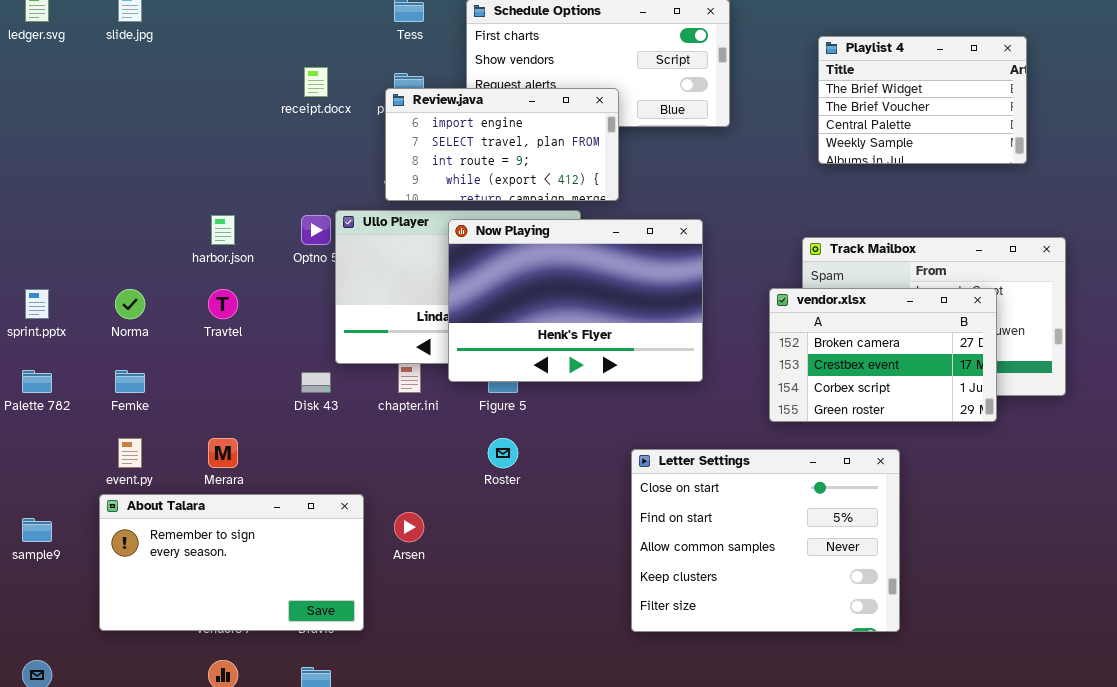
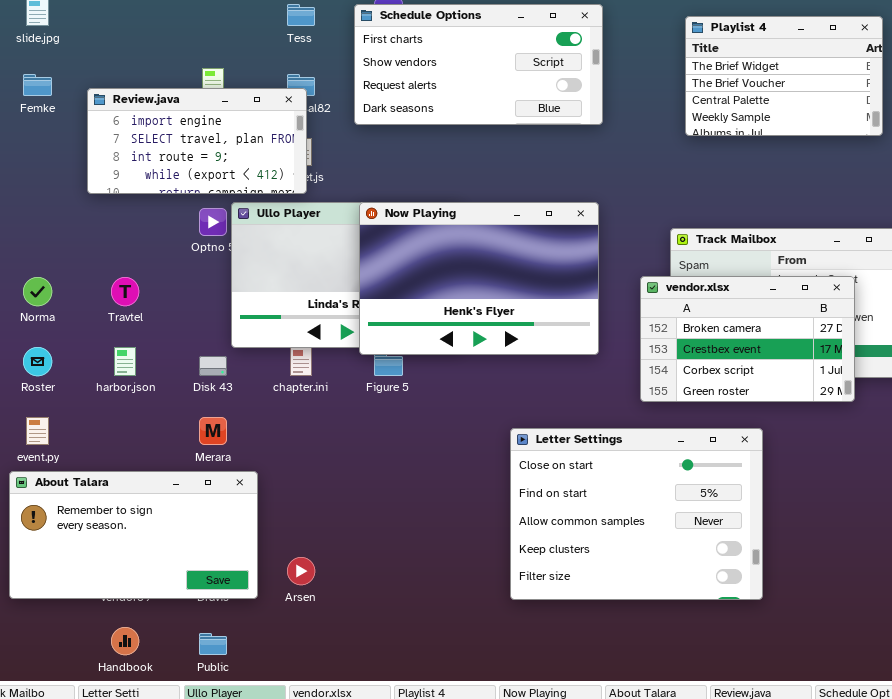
Playlist 4: [818,36,1027,164] -> [685,16,883,136], moved
Review.java: [385,88,619,201] -> [87,88,307,194], moved
harbor.json: [211,215,235,245] -> [114,347,136,376], moved
Now Playing: [448,219,703,382] -> [359,202,599,355], moved
Femke: [115,370,145,393] -> [23,74,52,96], moved
Merara: [208,438,238,468] -> [199,417,227,445], moved
Roster: [488,438,518,468] -> [23,347,52,376], moved
Arsen: [394,512,424,542] -> [287,557,315,585], moved

